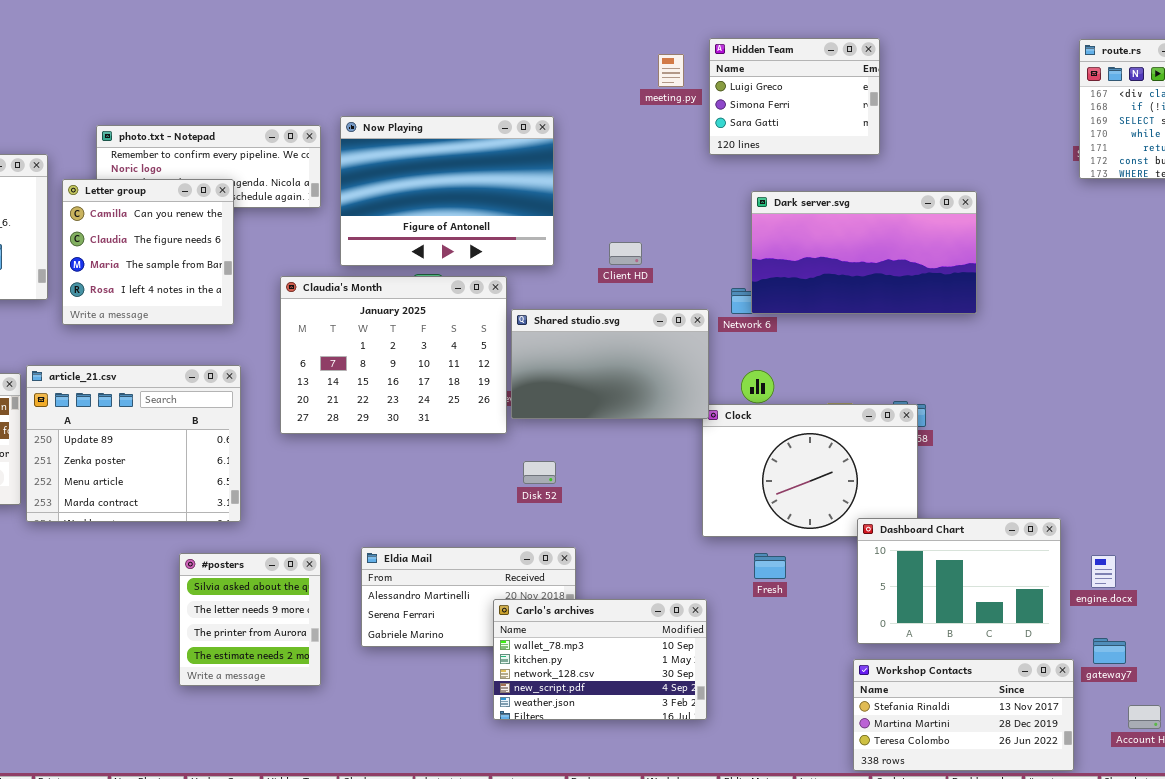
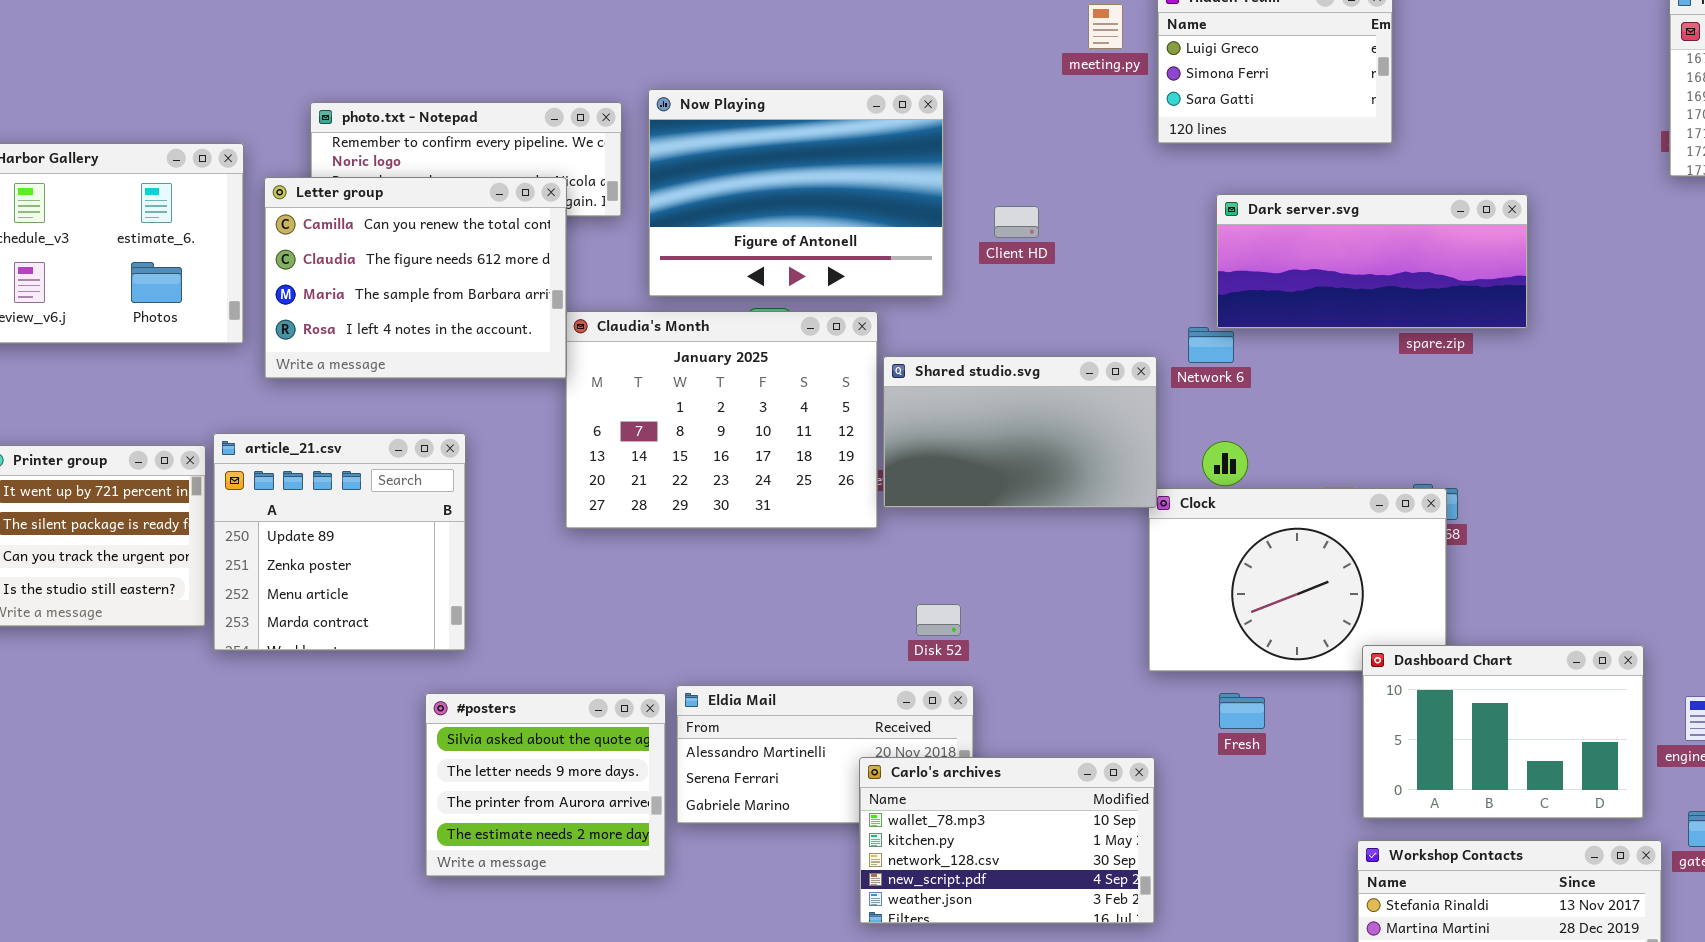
Letter group: [62,179,234,325] -> [264,177,567,379], resized
Dark server.svg: [751,191,977,314] -> [1216,194,1528,329], resized
Client HD: [609,242,642,265] -> [994,206,1039,238], moved
article_21.csv: [26,365,241,522] -> [213,433,466,651], resized
Disk 52: [523,461,556,484] -> [916,604,961,636], moved
#posters: [179,553,321,686] -> [425,693,666,877], resized

